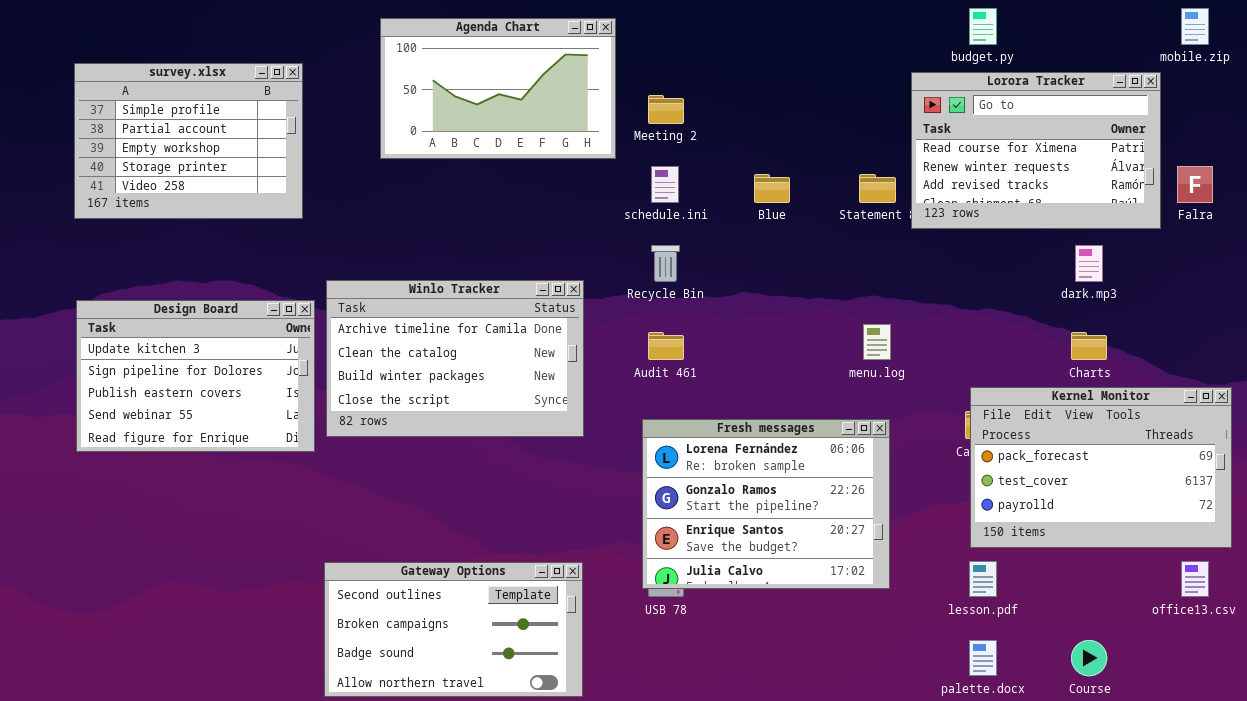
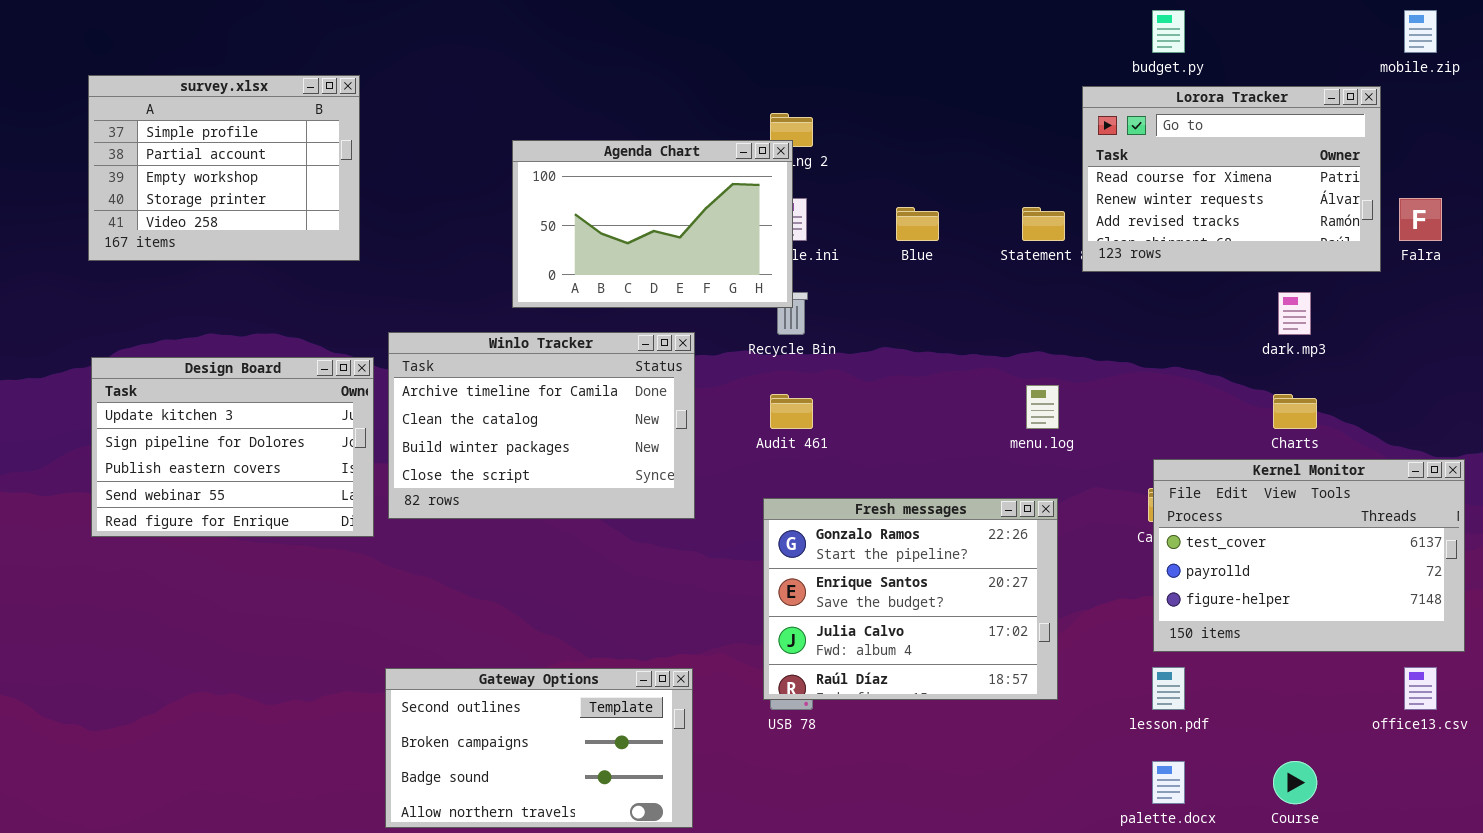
Agenda Chart: [380,18,616,159] -> [512,140,793,308], moved
Kernel Monitor: [970,387,1232,548] -> [1153,459,1465,652], scrolled down 1 row
Fresh messages: [642,419,890,589] -> [763,498,1058,700], scrolled down 1 row

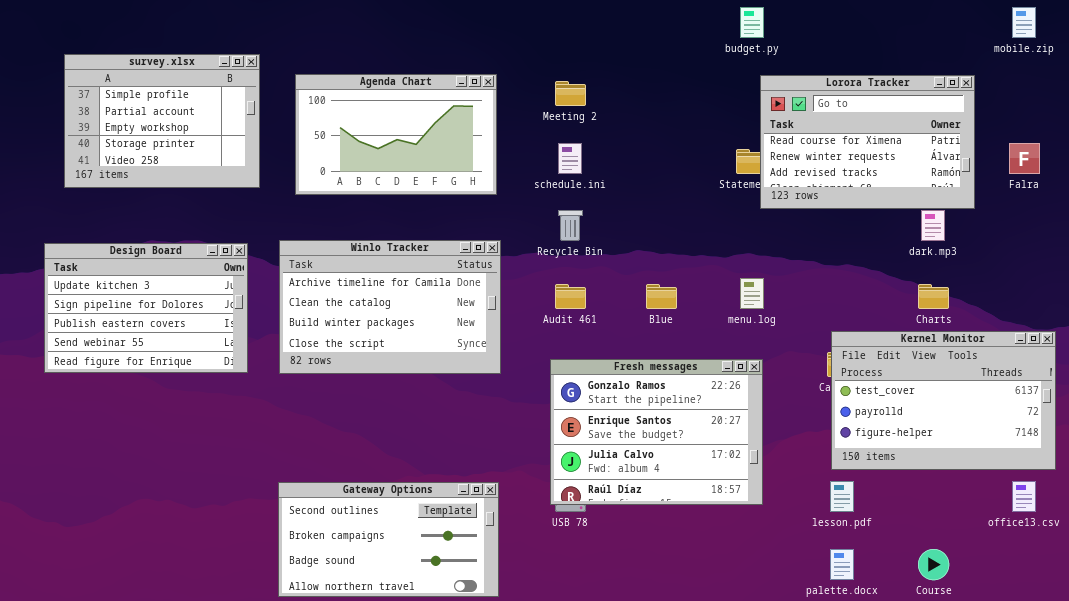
budget.py: [1152,10,1185,53] -> [740,7,764,38], moved
Lorora Tracker: [1082,86,1381,272] -> [760,75,975,209], moved
Agenda Chart: [512,140,793,308] -> [295,74,497,195], moved
Blue: [896,207,939,241] -> [646,284,677,309], moved
Design Board: [91,357,374,537] -> [44,243,248,373], moved

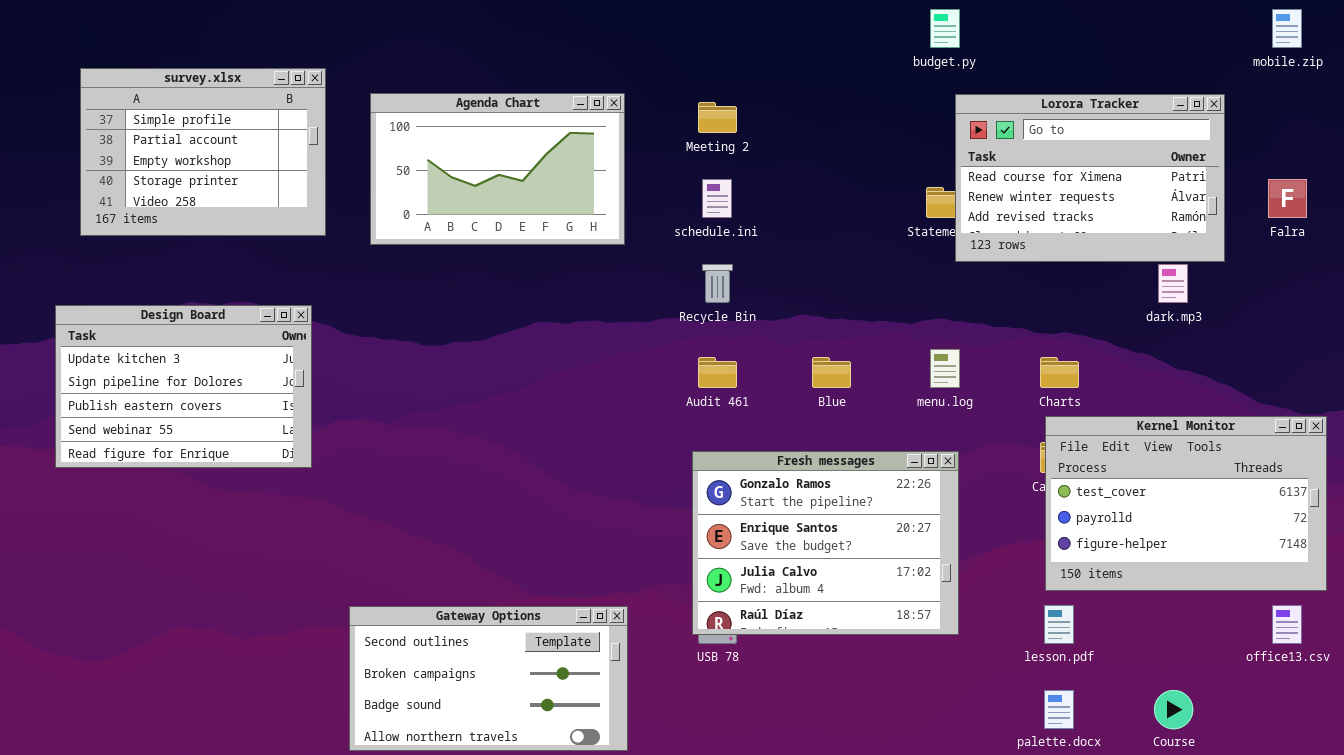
Winlo Tracker: [279,240,501,374] -> none, closed
Charts: [918,284,949,309] -> [1040,357,1079,388], moved

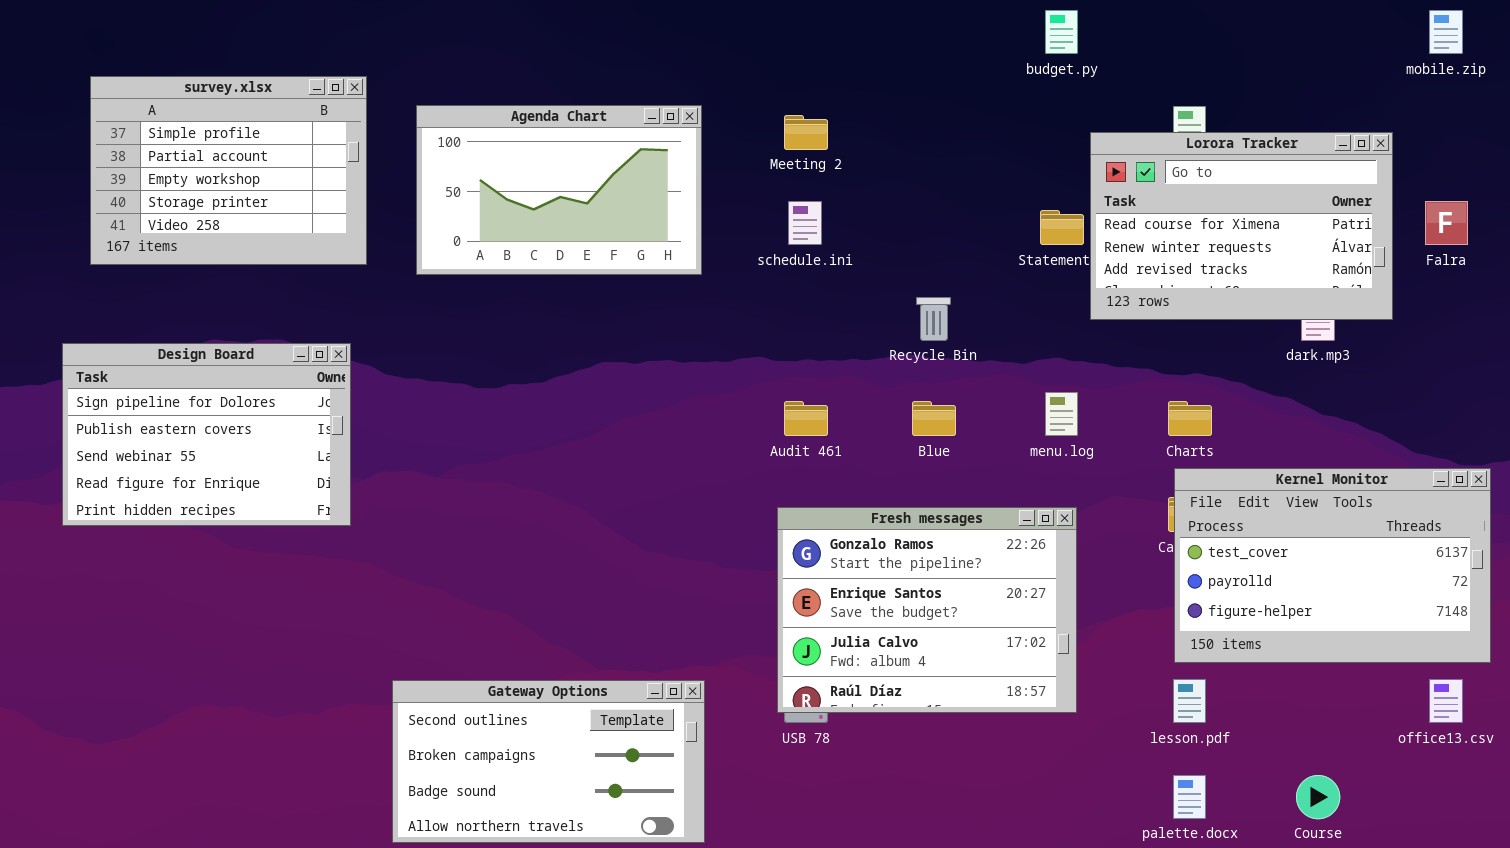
Lorora Tracker: [955,94,1225,262] -> [1090,132,1393,320], moved
Recycle Bin: [702,264,733,303] -> [916,297,951,341], moved
Design Board: [55,305,312,468] -> [62,343,351,526], scrolled down 1 row

